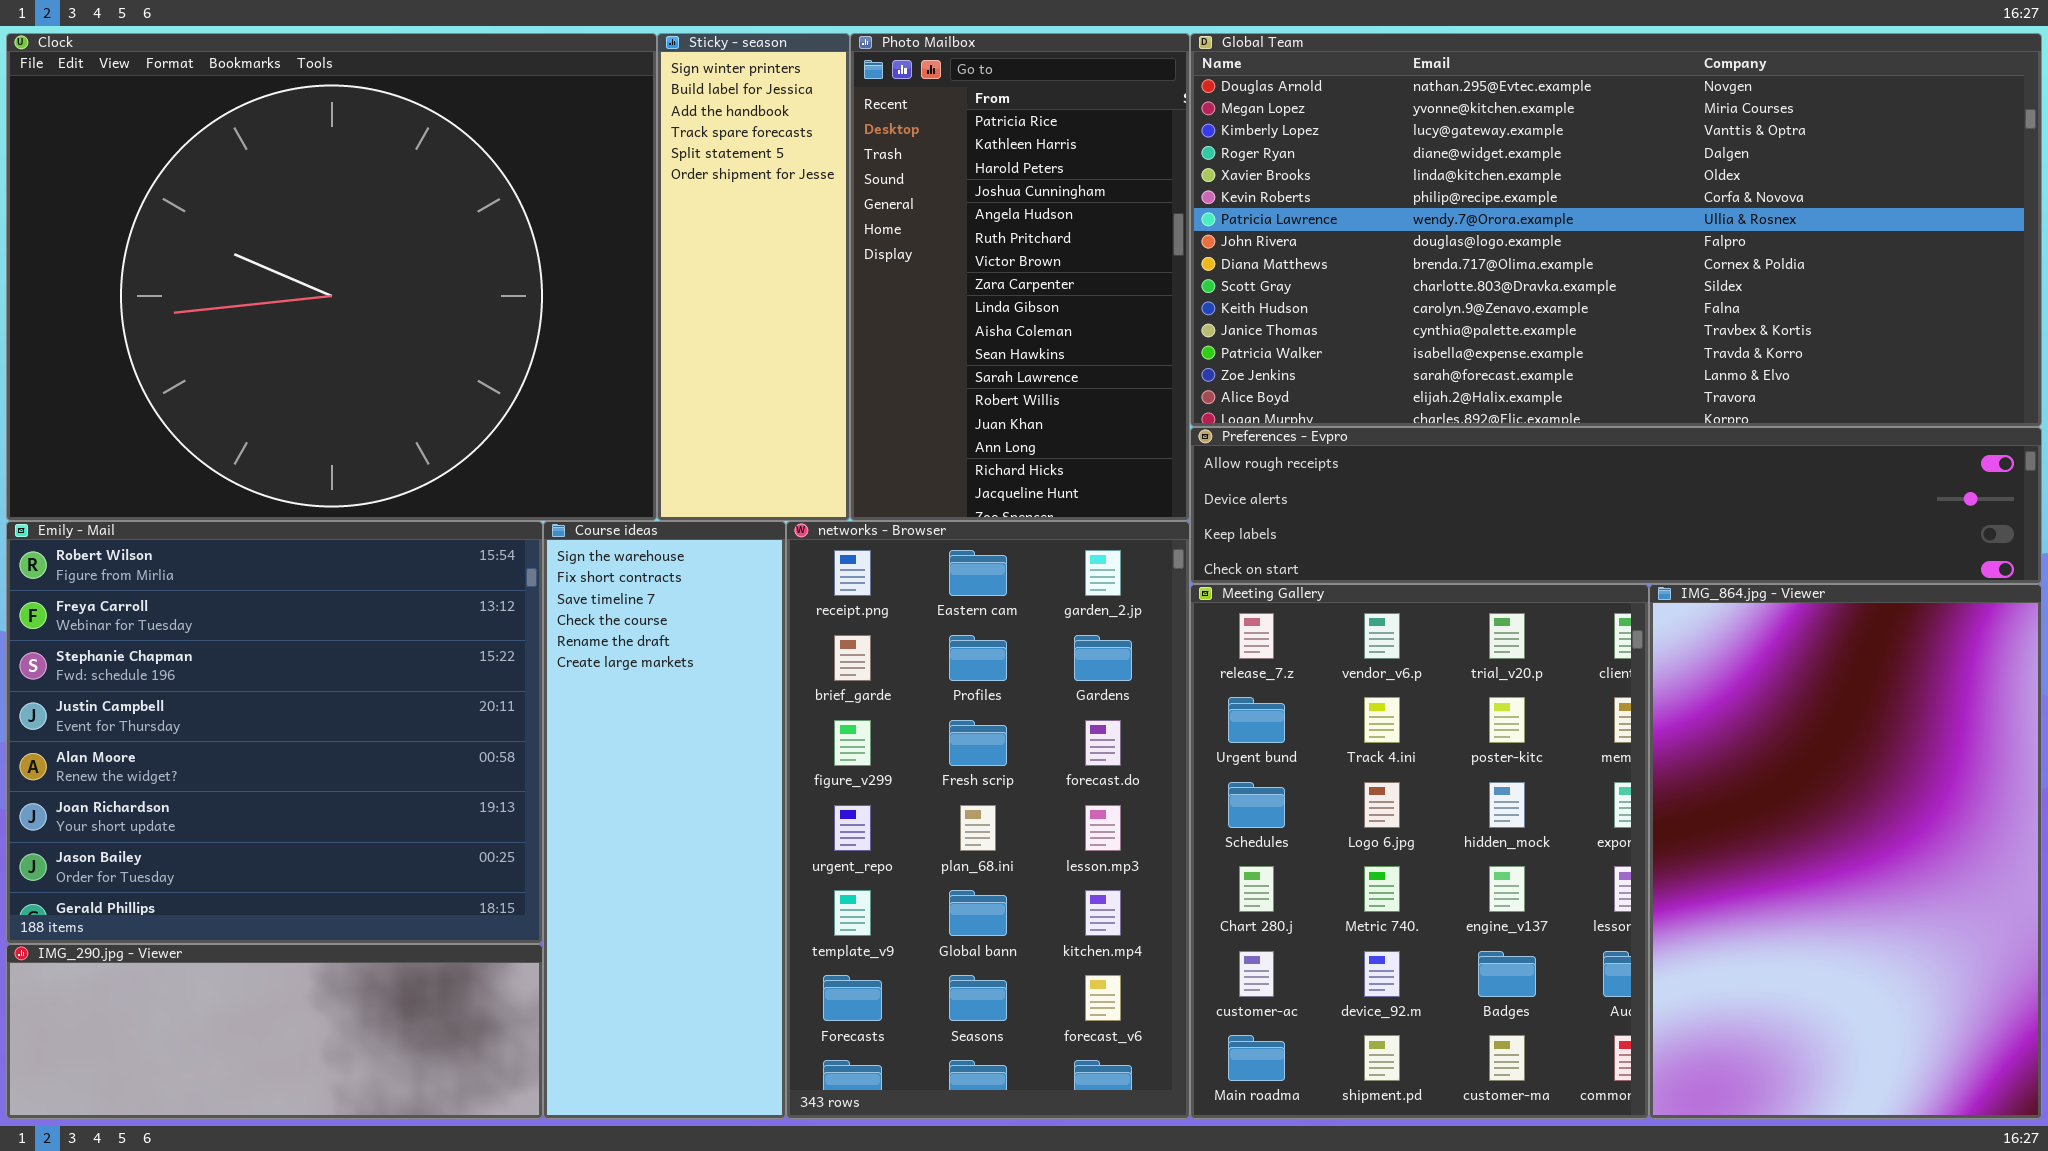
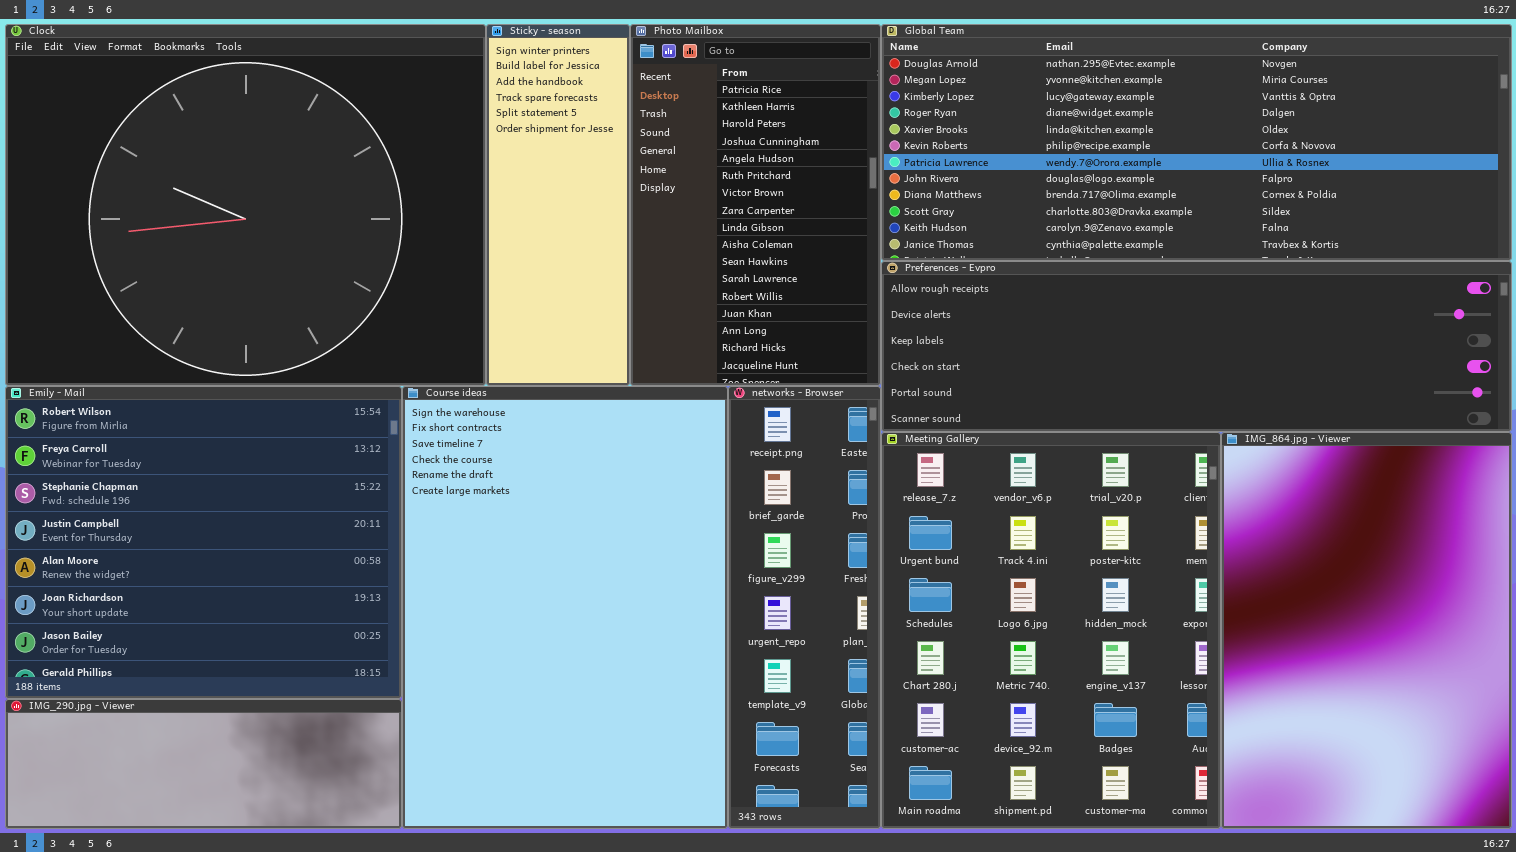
Global Team: [1190,33,2042,427] -> [881,24,1512,261], resized
Preferences - Evpro: [1190,427,2042,584] -> [881,261,1512,432], resized
Course ideas: [543,521,786,1119] -> [402,386,728,829], resized
networks - Browser: [786,521,1190,1119] -> [728,386,881,829], resized

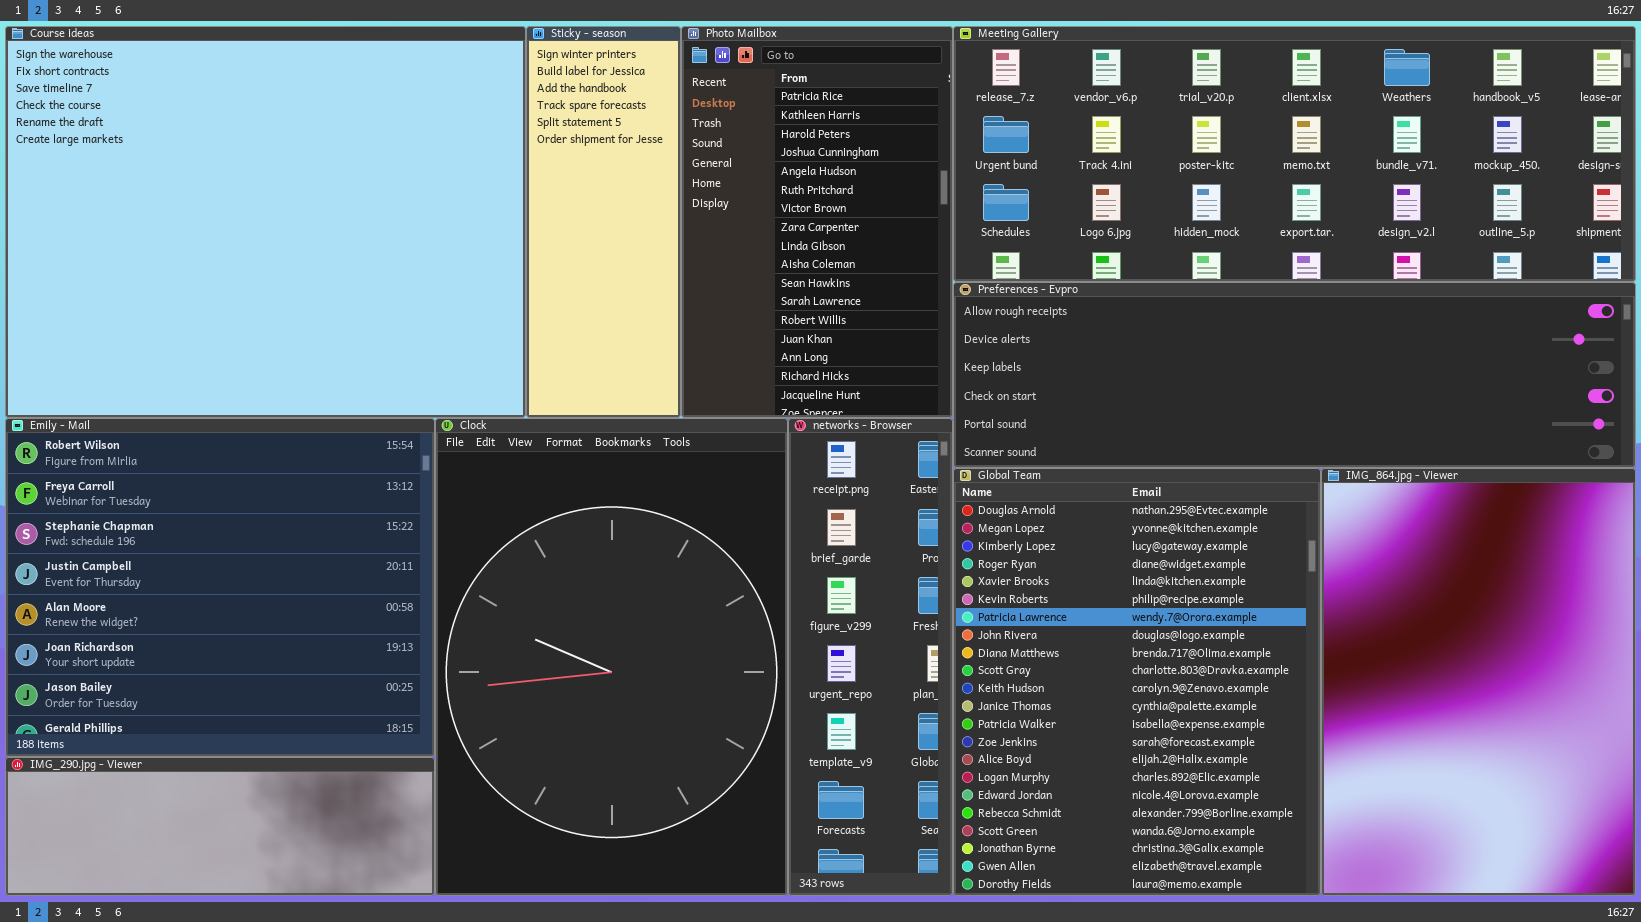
Clock: [5,24,486,386] -> [435,418,788,896], moved, resized
Global Team: [881,24,1512,261] -> [953,468,1321,896], moved, resized
Course ideas: [402,386,728,829] -> [5,26,526,418], moved, resized
Meeting Gallery: [881,432,1221,829] -> [953,26,1636,282], moved, resized

